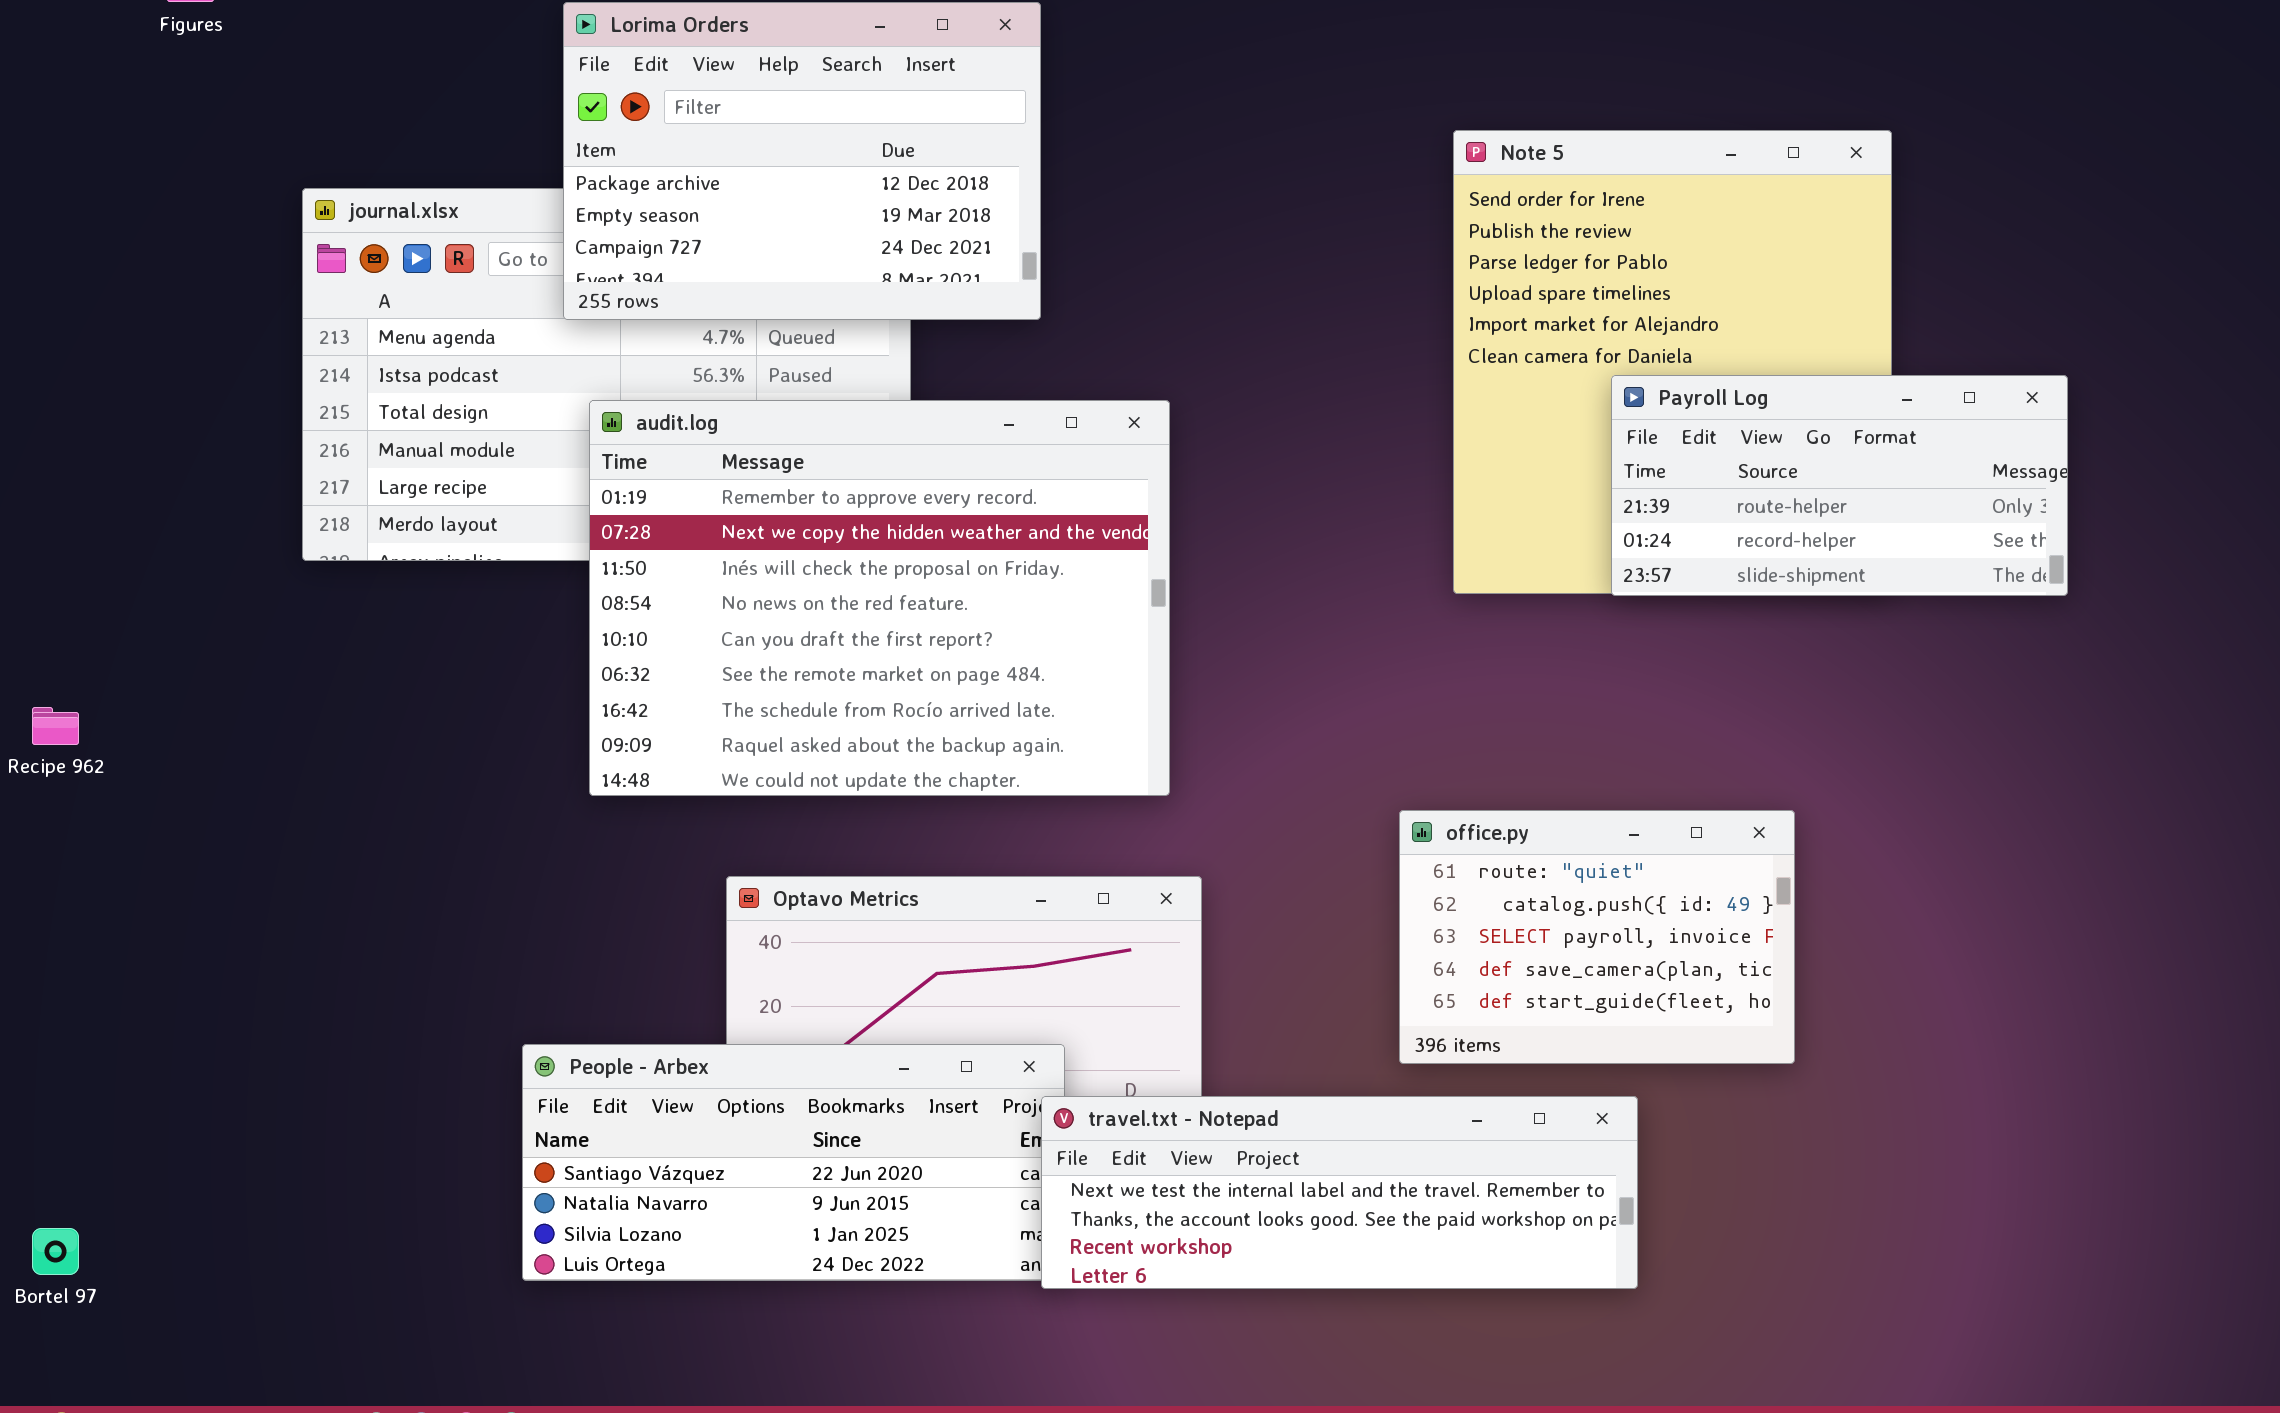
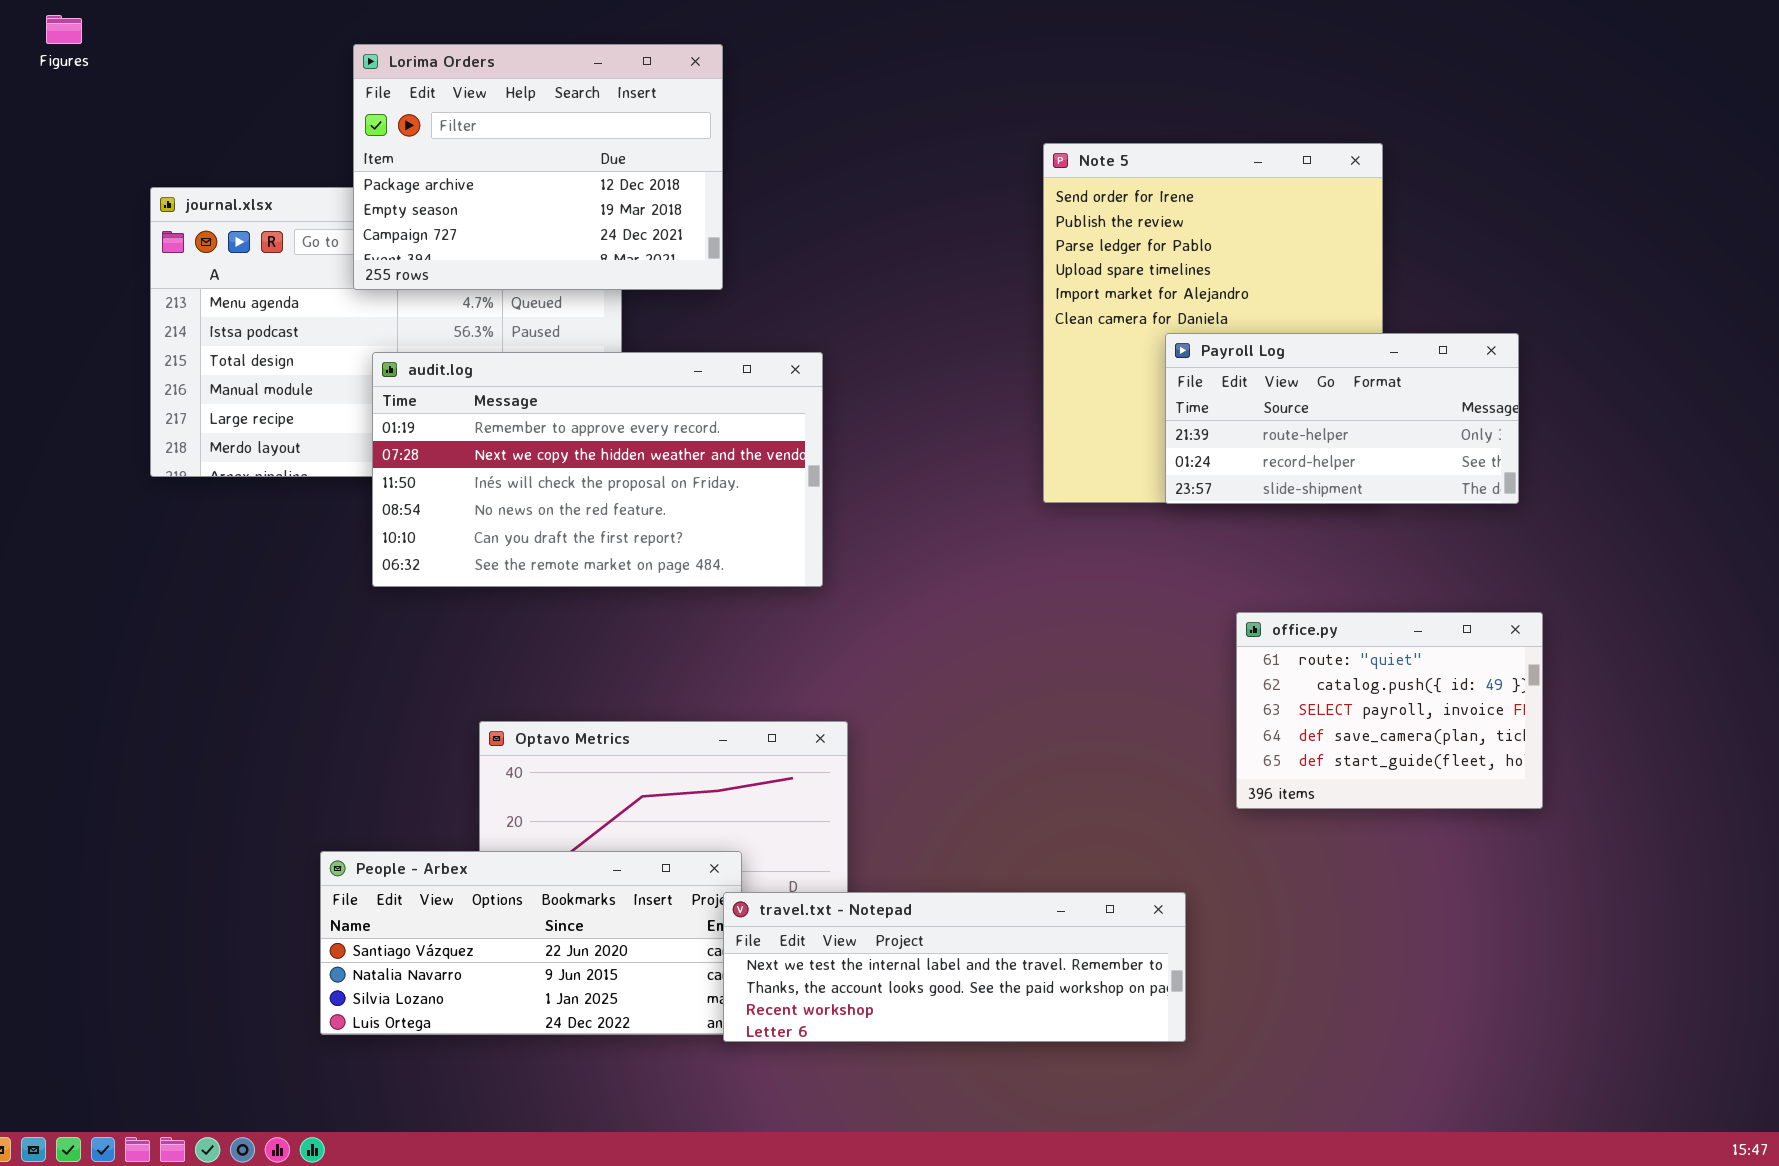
audit.log: [589,400,1170,796] -> [372,352,823,587], resized
office.py: [1399,810,1795,1064] -> [1236,612,1543,809], moved

